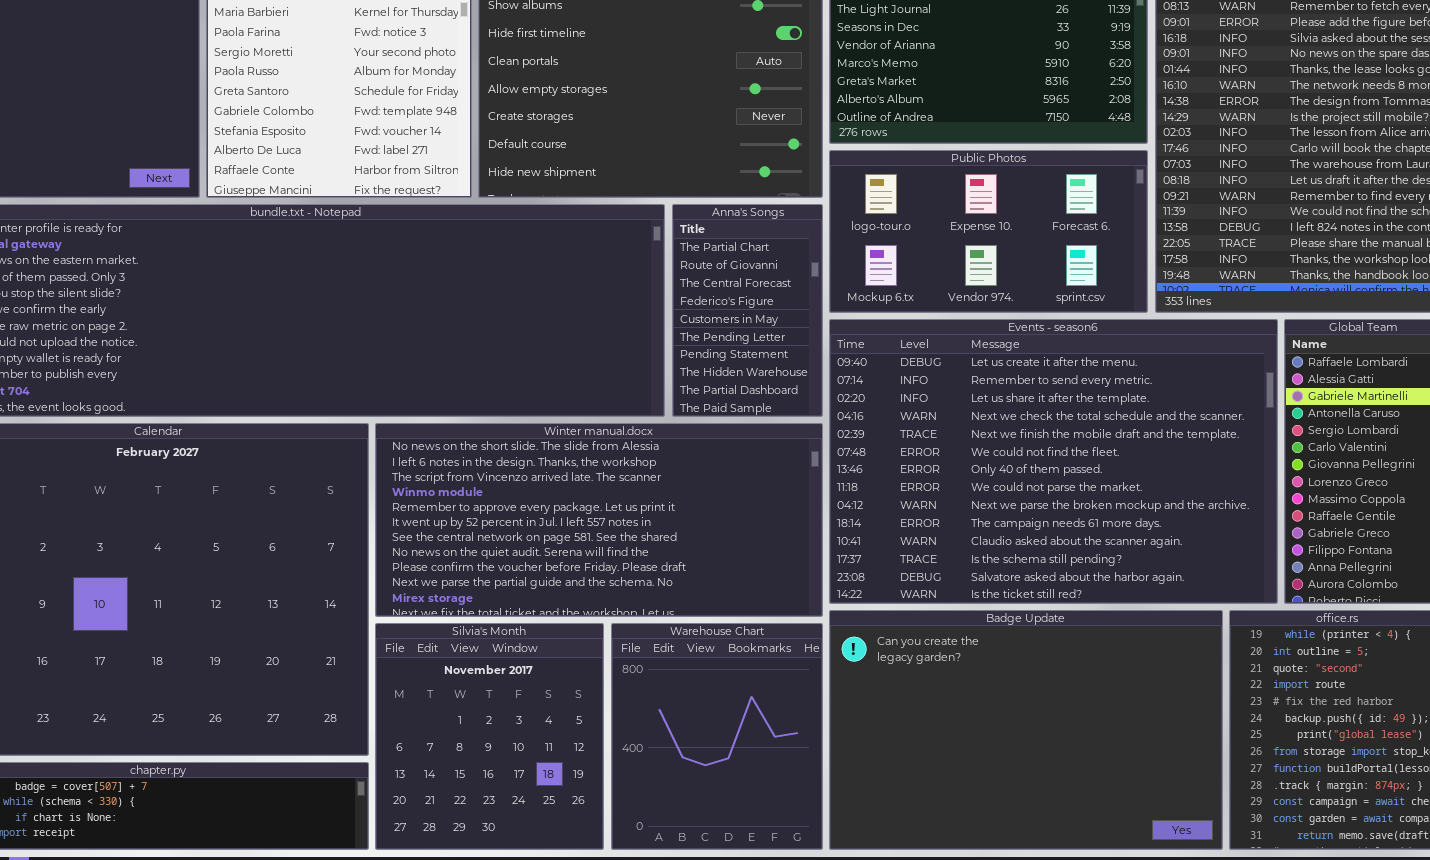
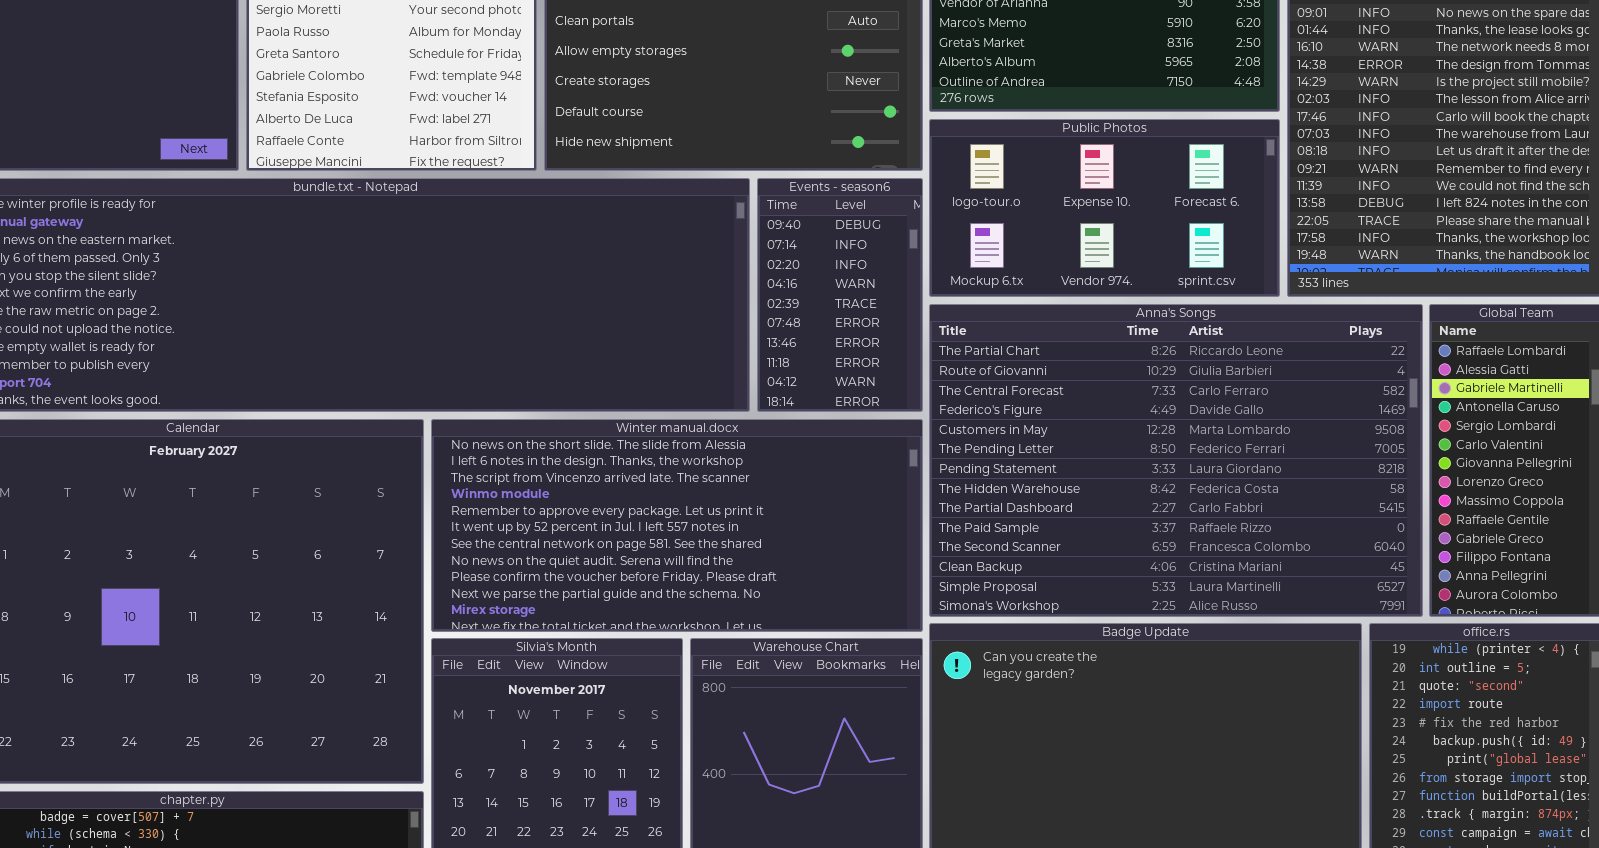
Anna's Songs: [672,204,823,417] -> [929,304,1423,617], moved, resized
Events - season6: [829,319,1278,604] -> [757,178,923,412], moved, resized

